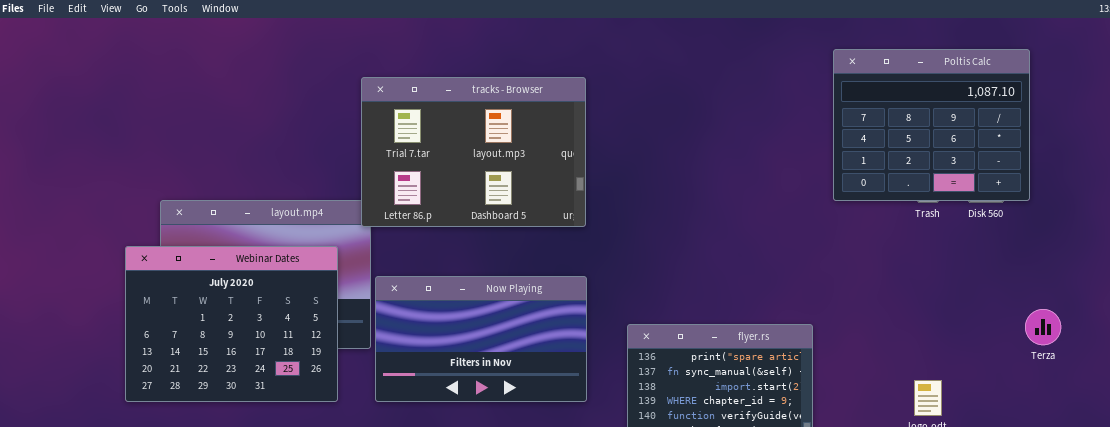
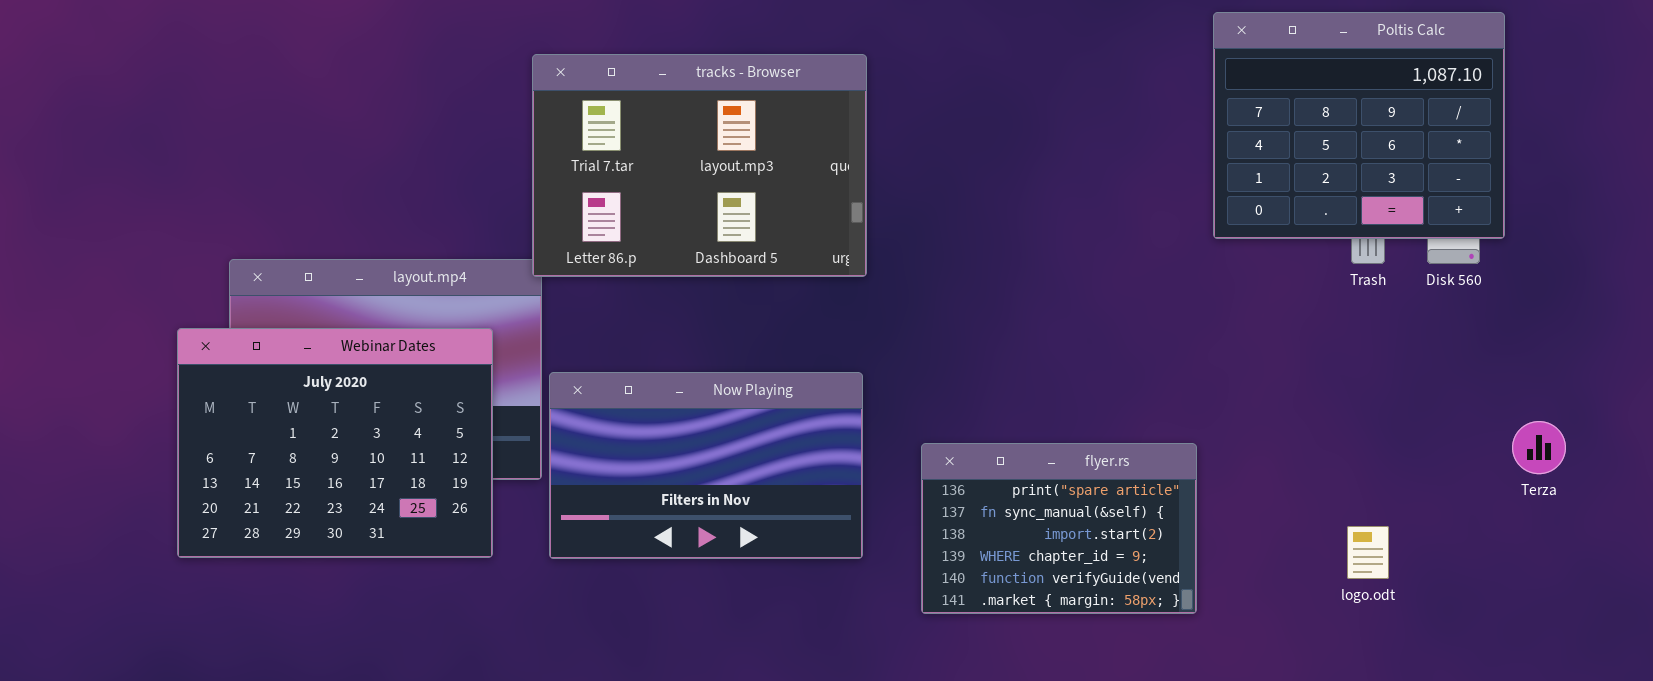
Poltis Calc: [833,49,1030,201] -> [1213,12,1505,239], moved
tracks - Browser: [361,77,586,227] -> [532,54,867,277], moved

